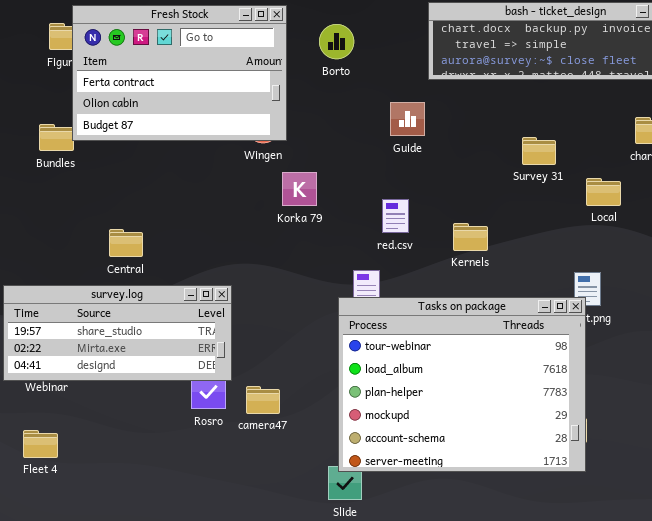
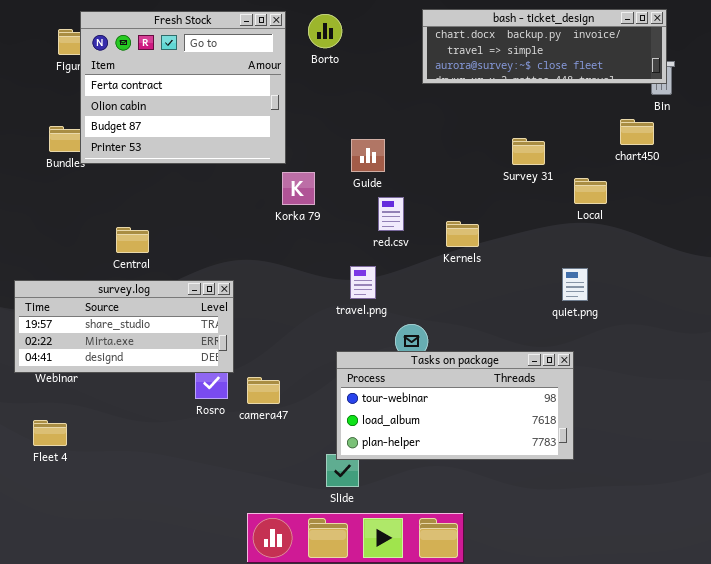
Fresh Stock: [72,5,287,141] -> [80,11,286,164], resized
Borto: [319,24,354,59] -> [308,14,342,48], moved
Guide: [390,102,425,136] -> [351,139,385,172], moved
Tasks on package: [338,297,586,472] -> [336,351,574,460], resized

